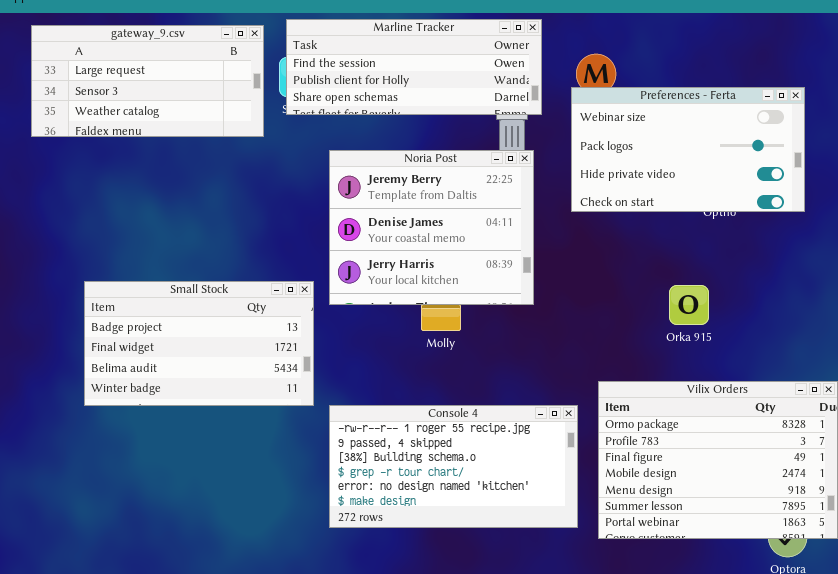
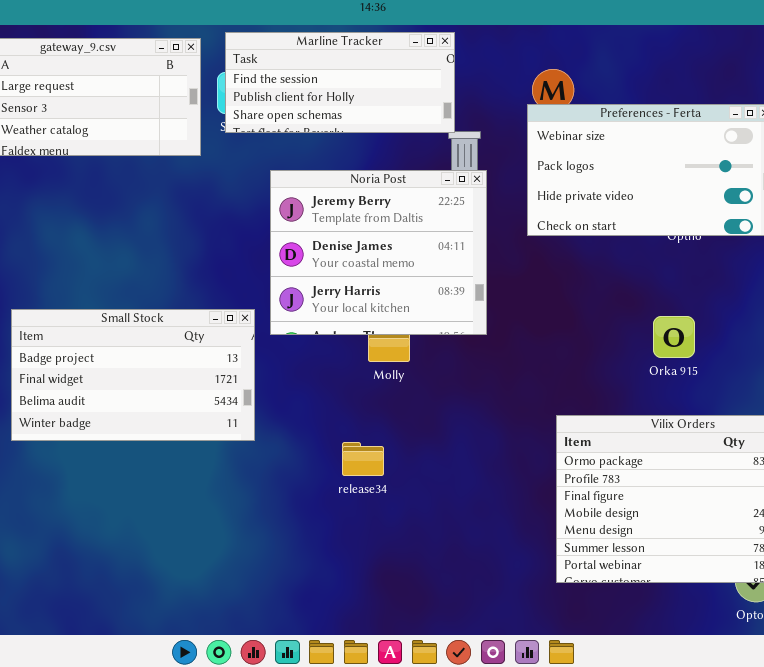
Marline Tracker: [286,19,542,115] -> [225,32,455,133], resized
Orka 915: [669,285,709,325] -> [653,316,695,358], moved
Console 4: [329,405,578,528] -> none, closed

